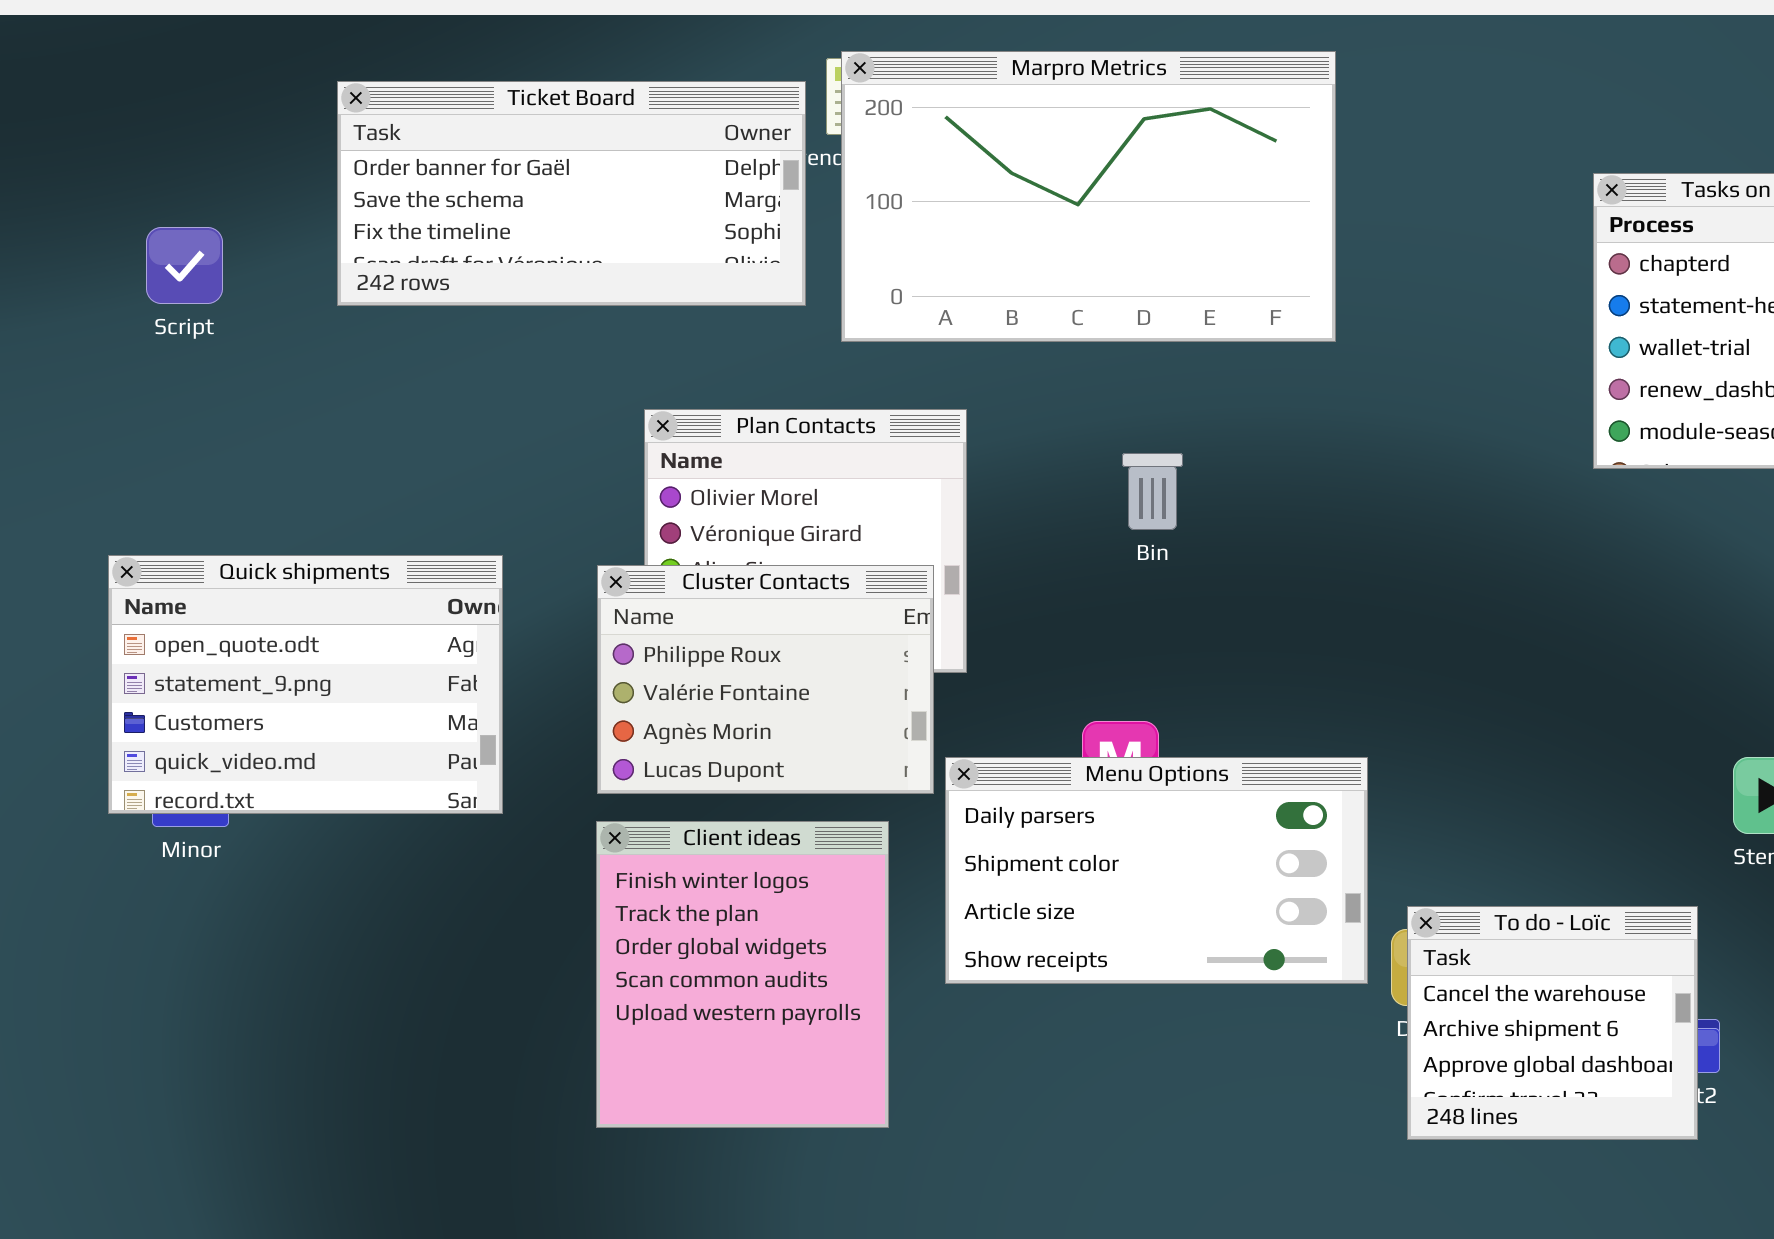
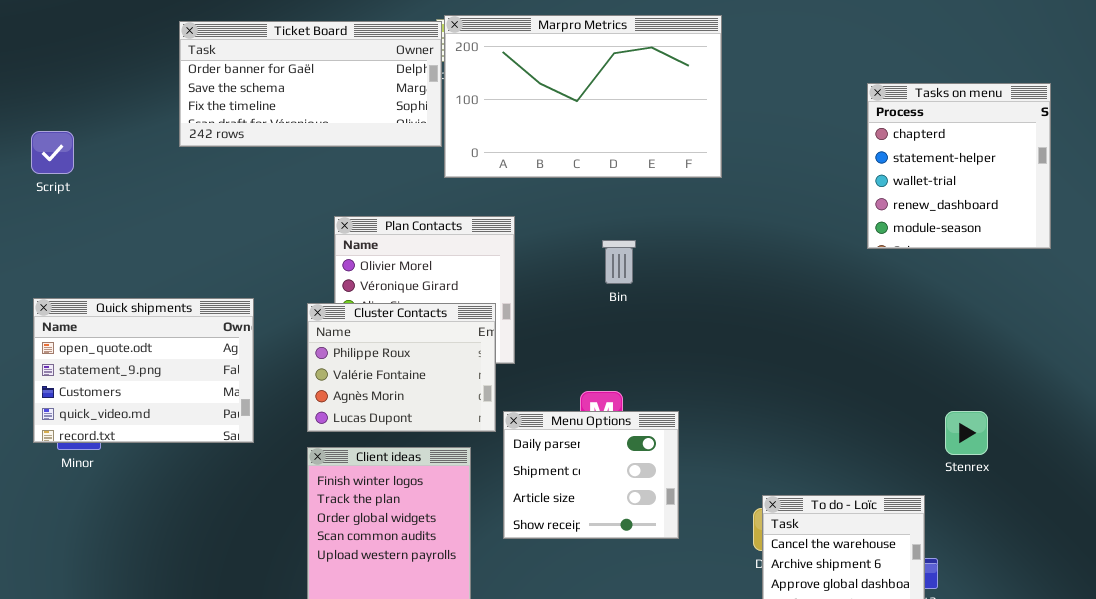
Ticket Board: [337,81,806,306] -> [179,21,442,147], moved
Script: [146,227,223,304] -> [31,131,74,174], moved
Menu Options: [945,757,1368,984] -> [503,411,679,539], resized

